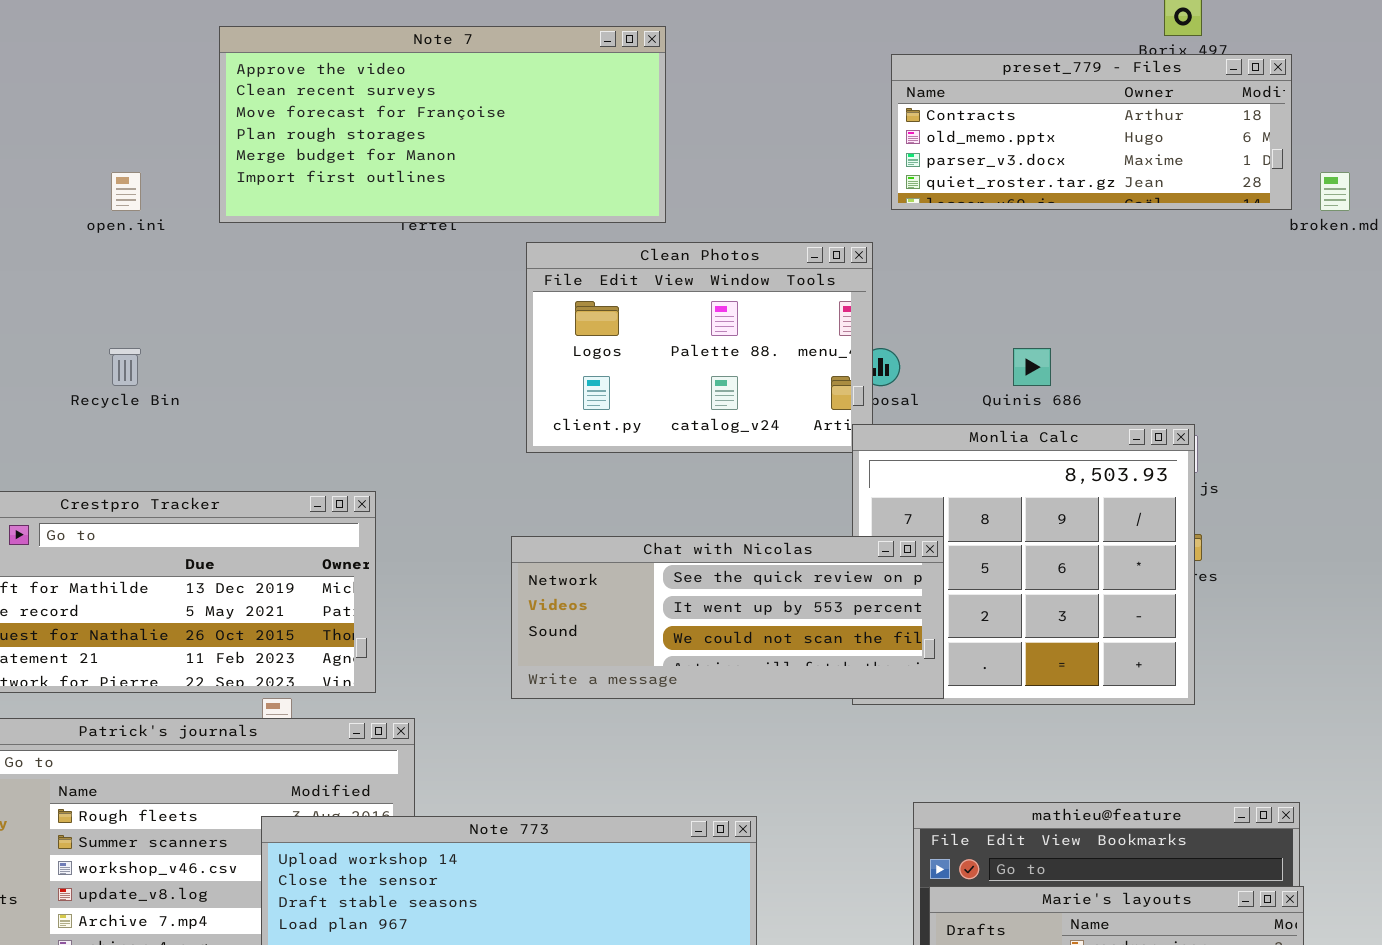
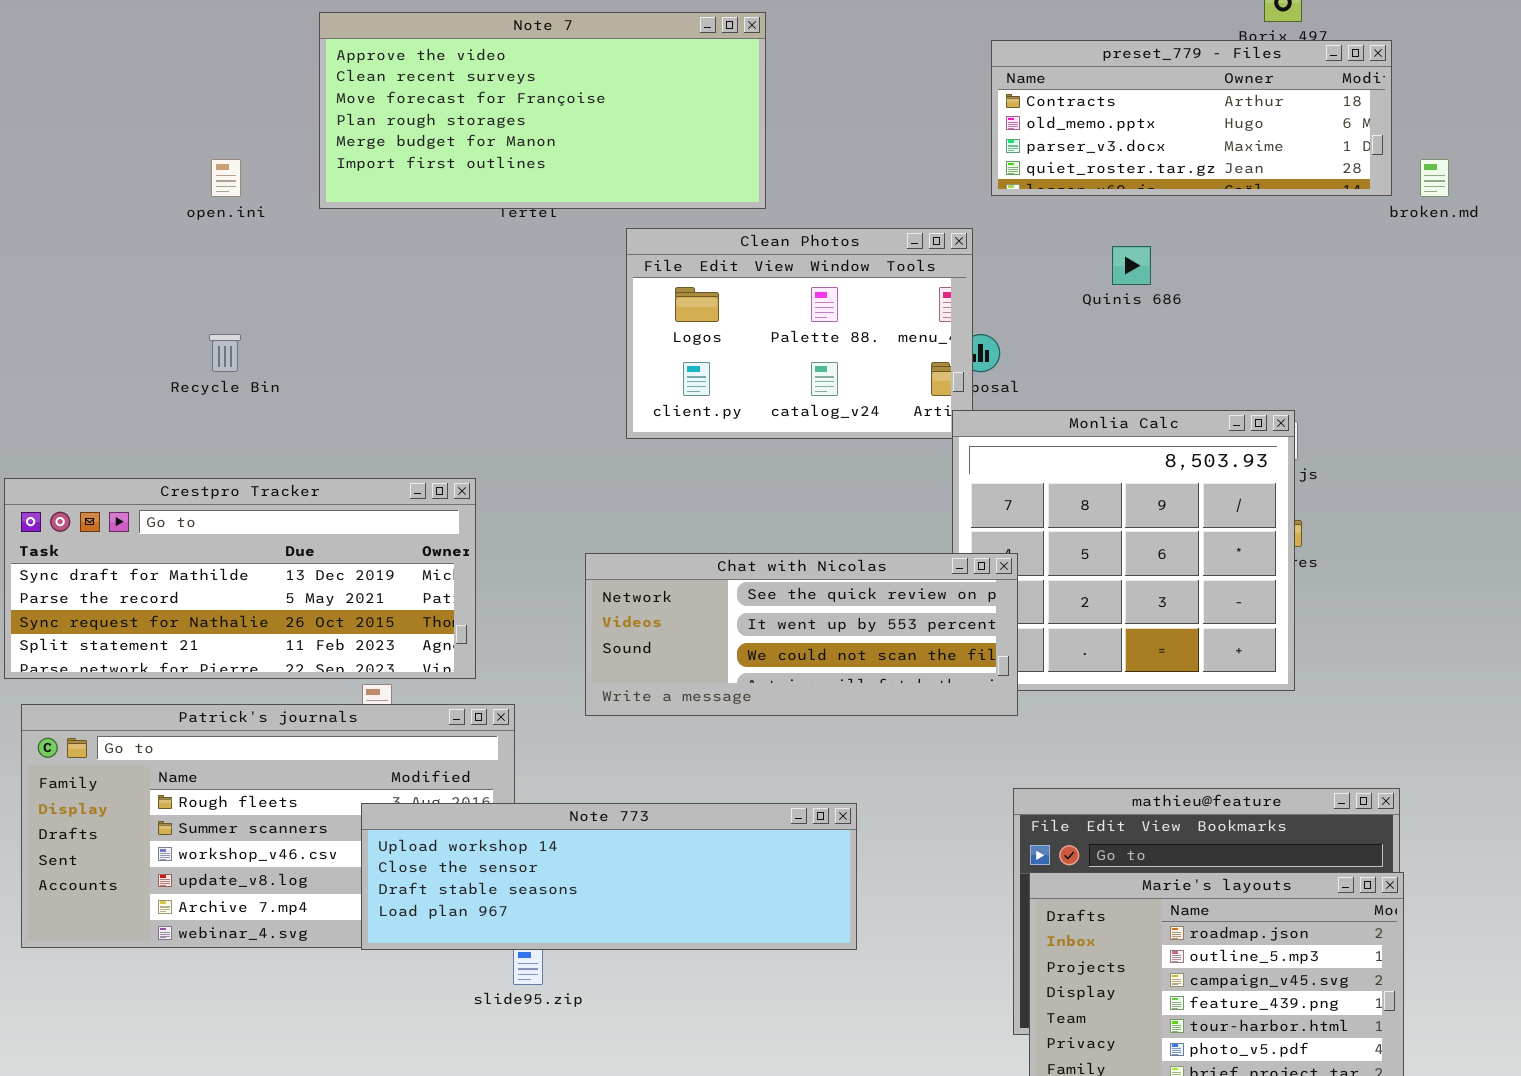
Quinis 686: [1013,348,1051,386] -> [1112,246,1151,285], moved
Chat with Nicolas: [511,536,944,699] -> [585,553,1018,716], moved

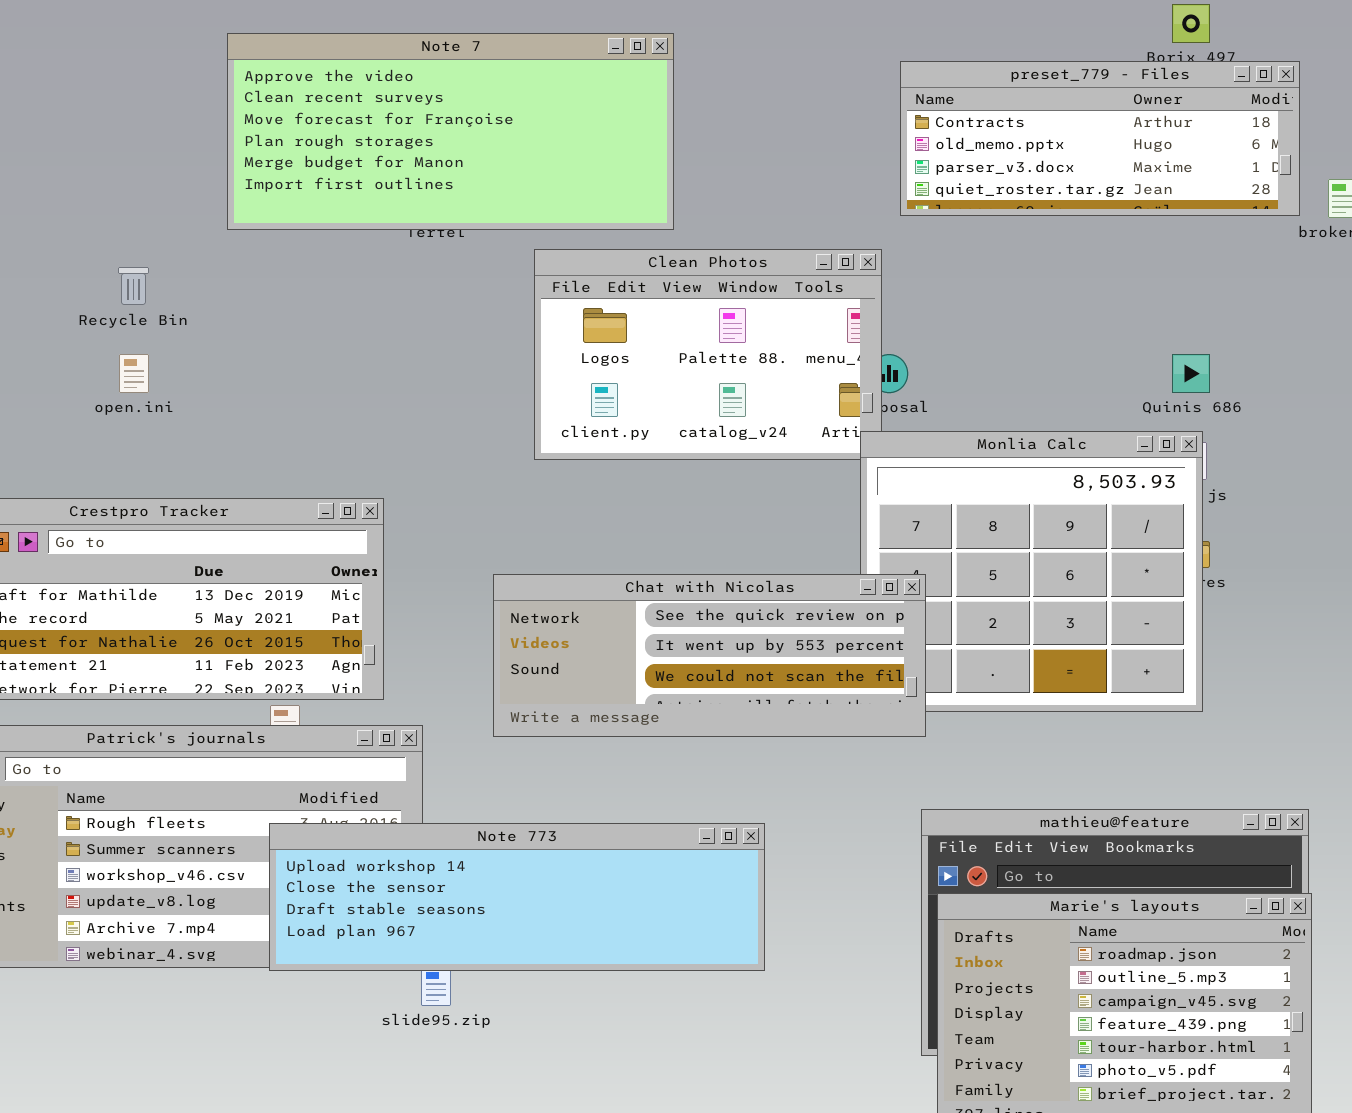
open.ini: [211,159,241,197] -> [119,354,149,393], moved
Quinis 686: [1112,246,1151,285] -> [1172,354,1210,393], moved
Recycle Bin: [209,334,241,372] -> [118,267,149,305], moved

